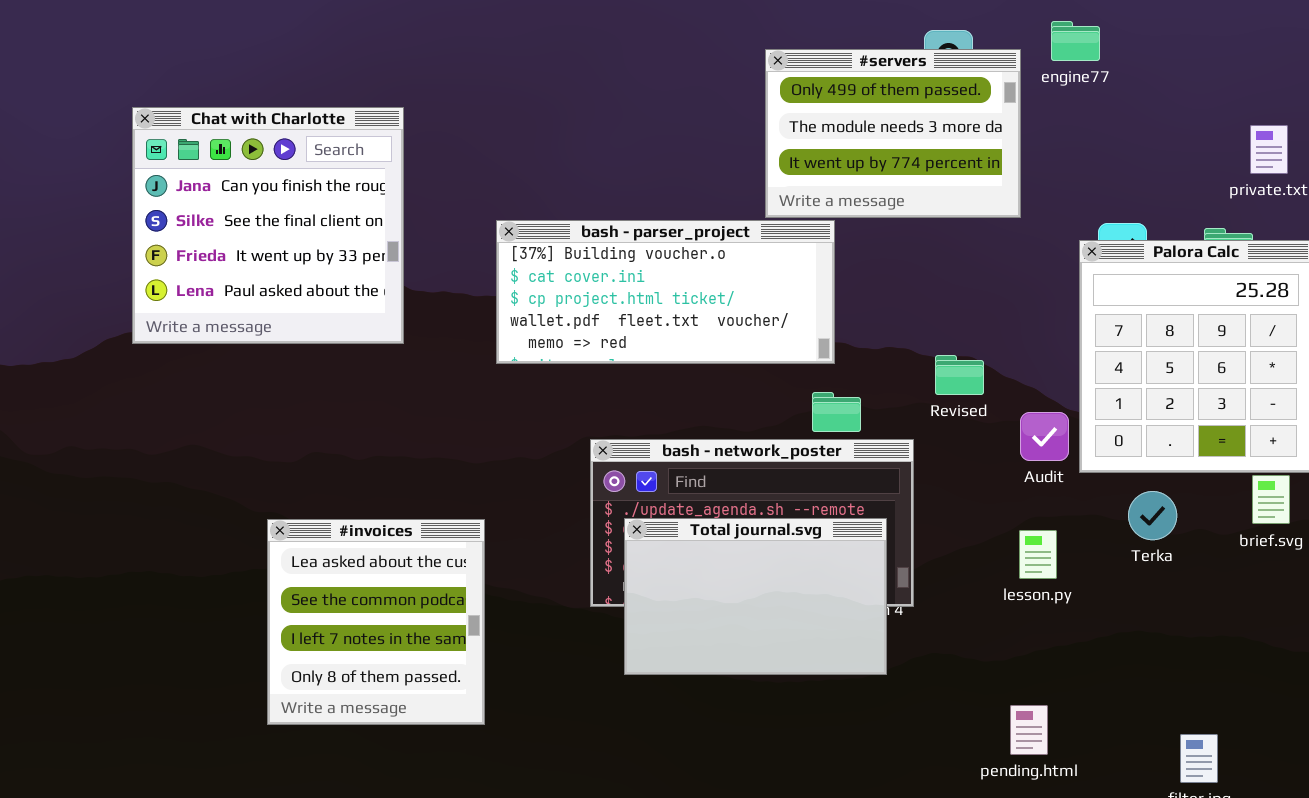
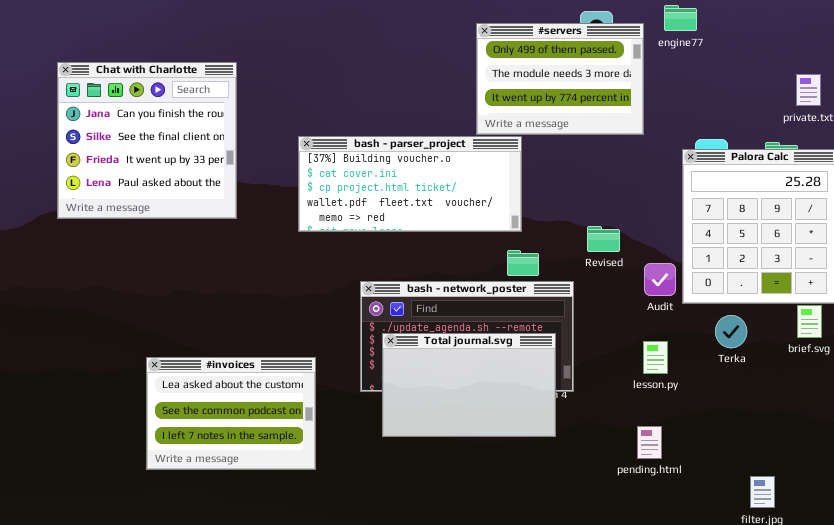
#invoices: [267,519,485,725] -> [146,357,316,470], resized
pending.html: [1010,705,1048,755] -> [637,426,662,459], moved

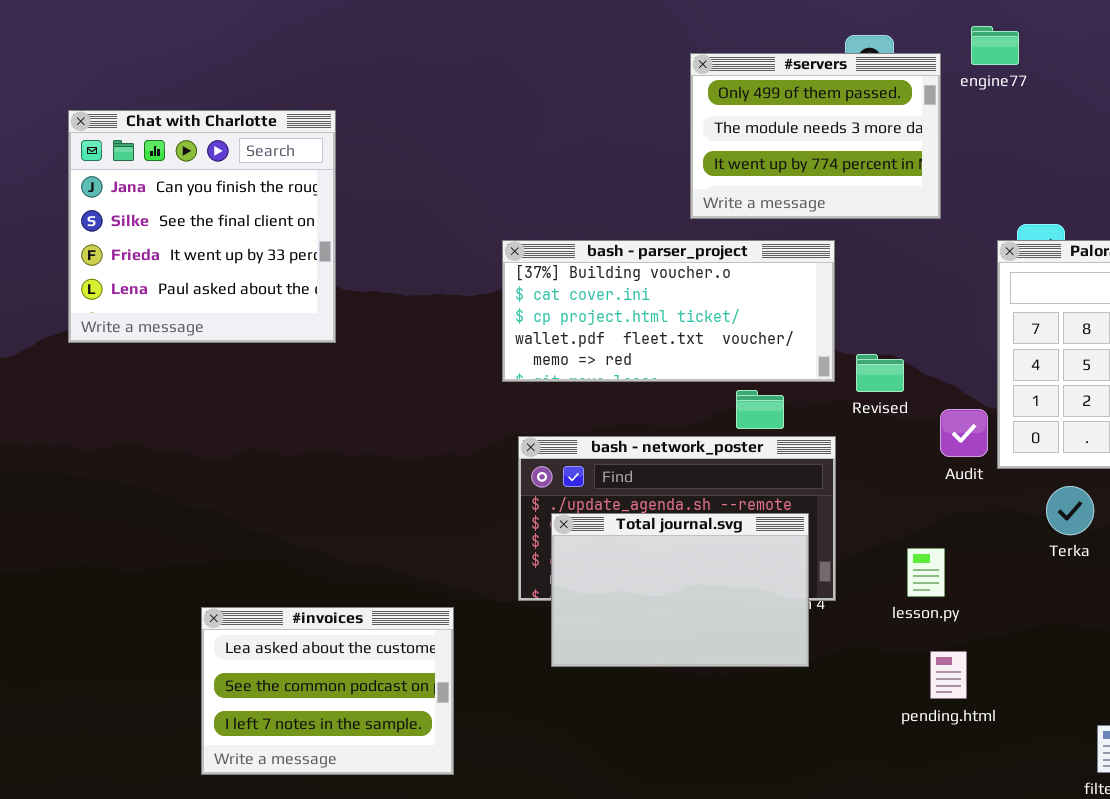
bash - parser_project: [298,136,522,232] -> [502,240,835,382], moved
lesson.py: [643,341,668,374] -> [907,548,945,597], moved
#invoices: [146,357,316,470] -> [201,607,454,775], moved

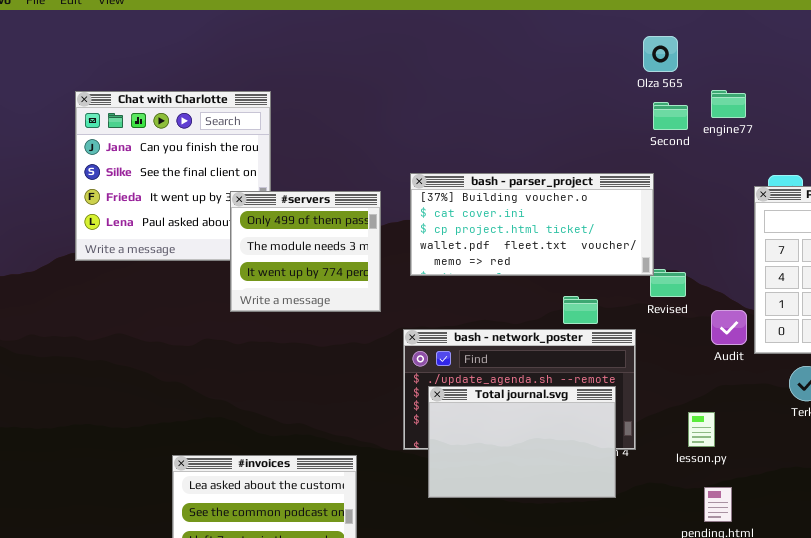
engine77: [971,26,1019,65] -> [711,90,746,118], moved
#servers: [690,53,941,219] -> [230,191,381,312], moved, resized
bash - parser_project: [502,240,835,382] -> [410,173,654,276], moved

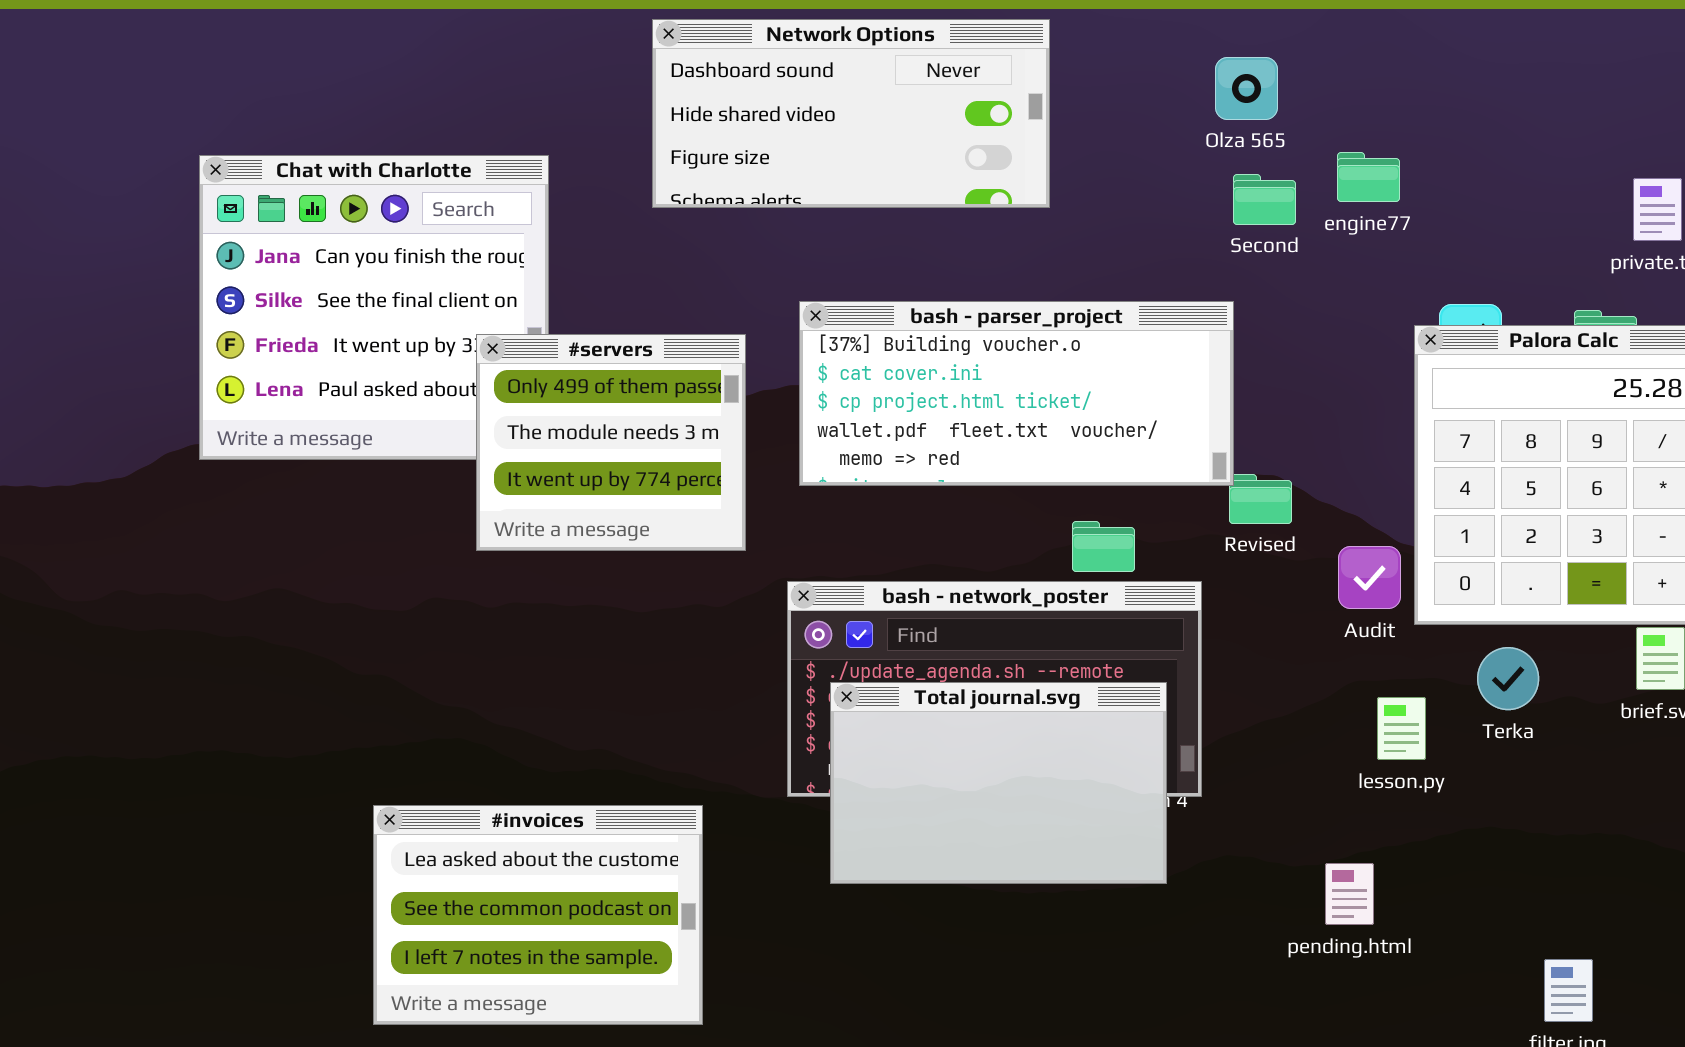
Network Options: none -> [652,19,1050,208], opened
lesson.py: [688,412,715,447] -> [1377,697,1426,760], moved

